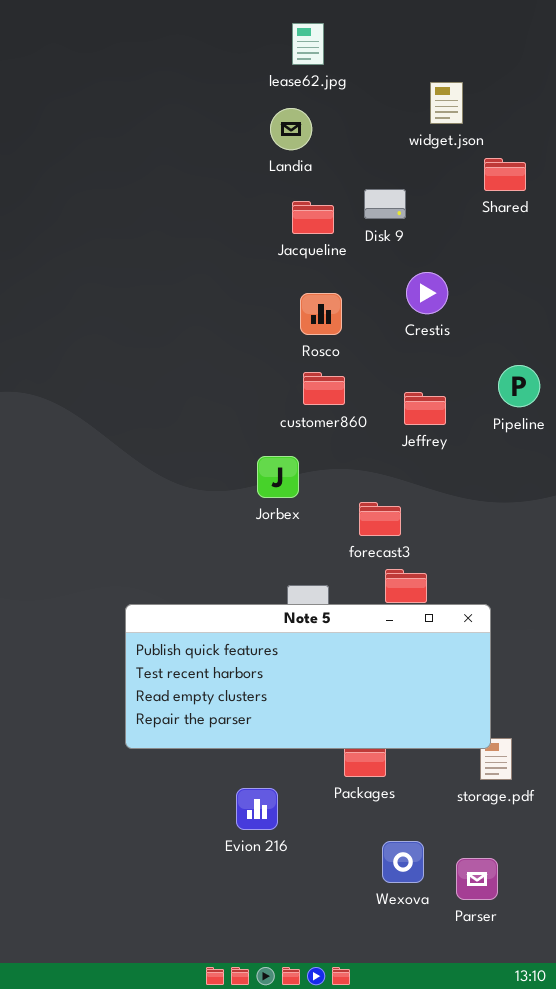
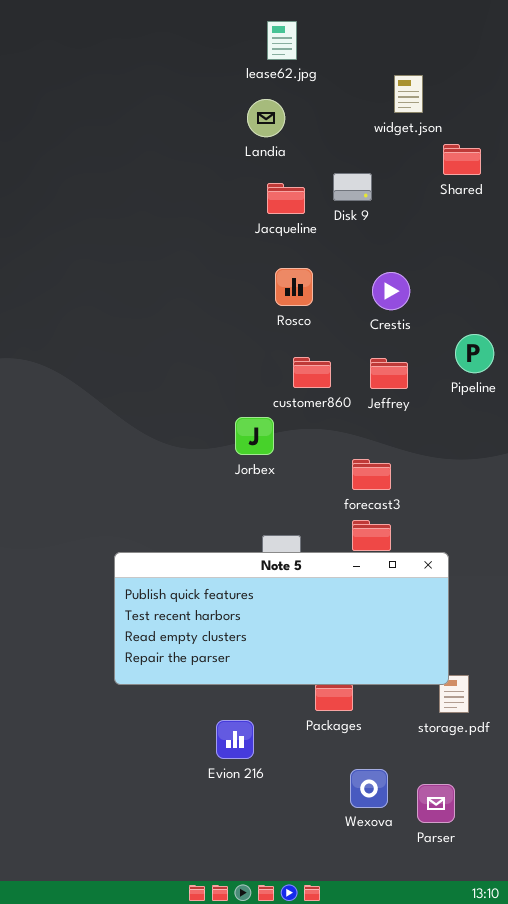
Crestis: [406,272,448,314] -> [372,272,410,310], moved
customer860: [303,372,345,405] -> [293,357,331,388], moved
forecast3: [359,502,401,536] -> [352,459,391,490], moved

